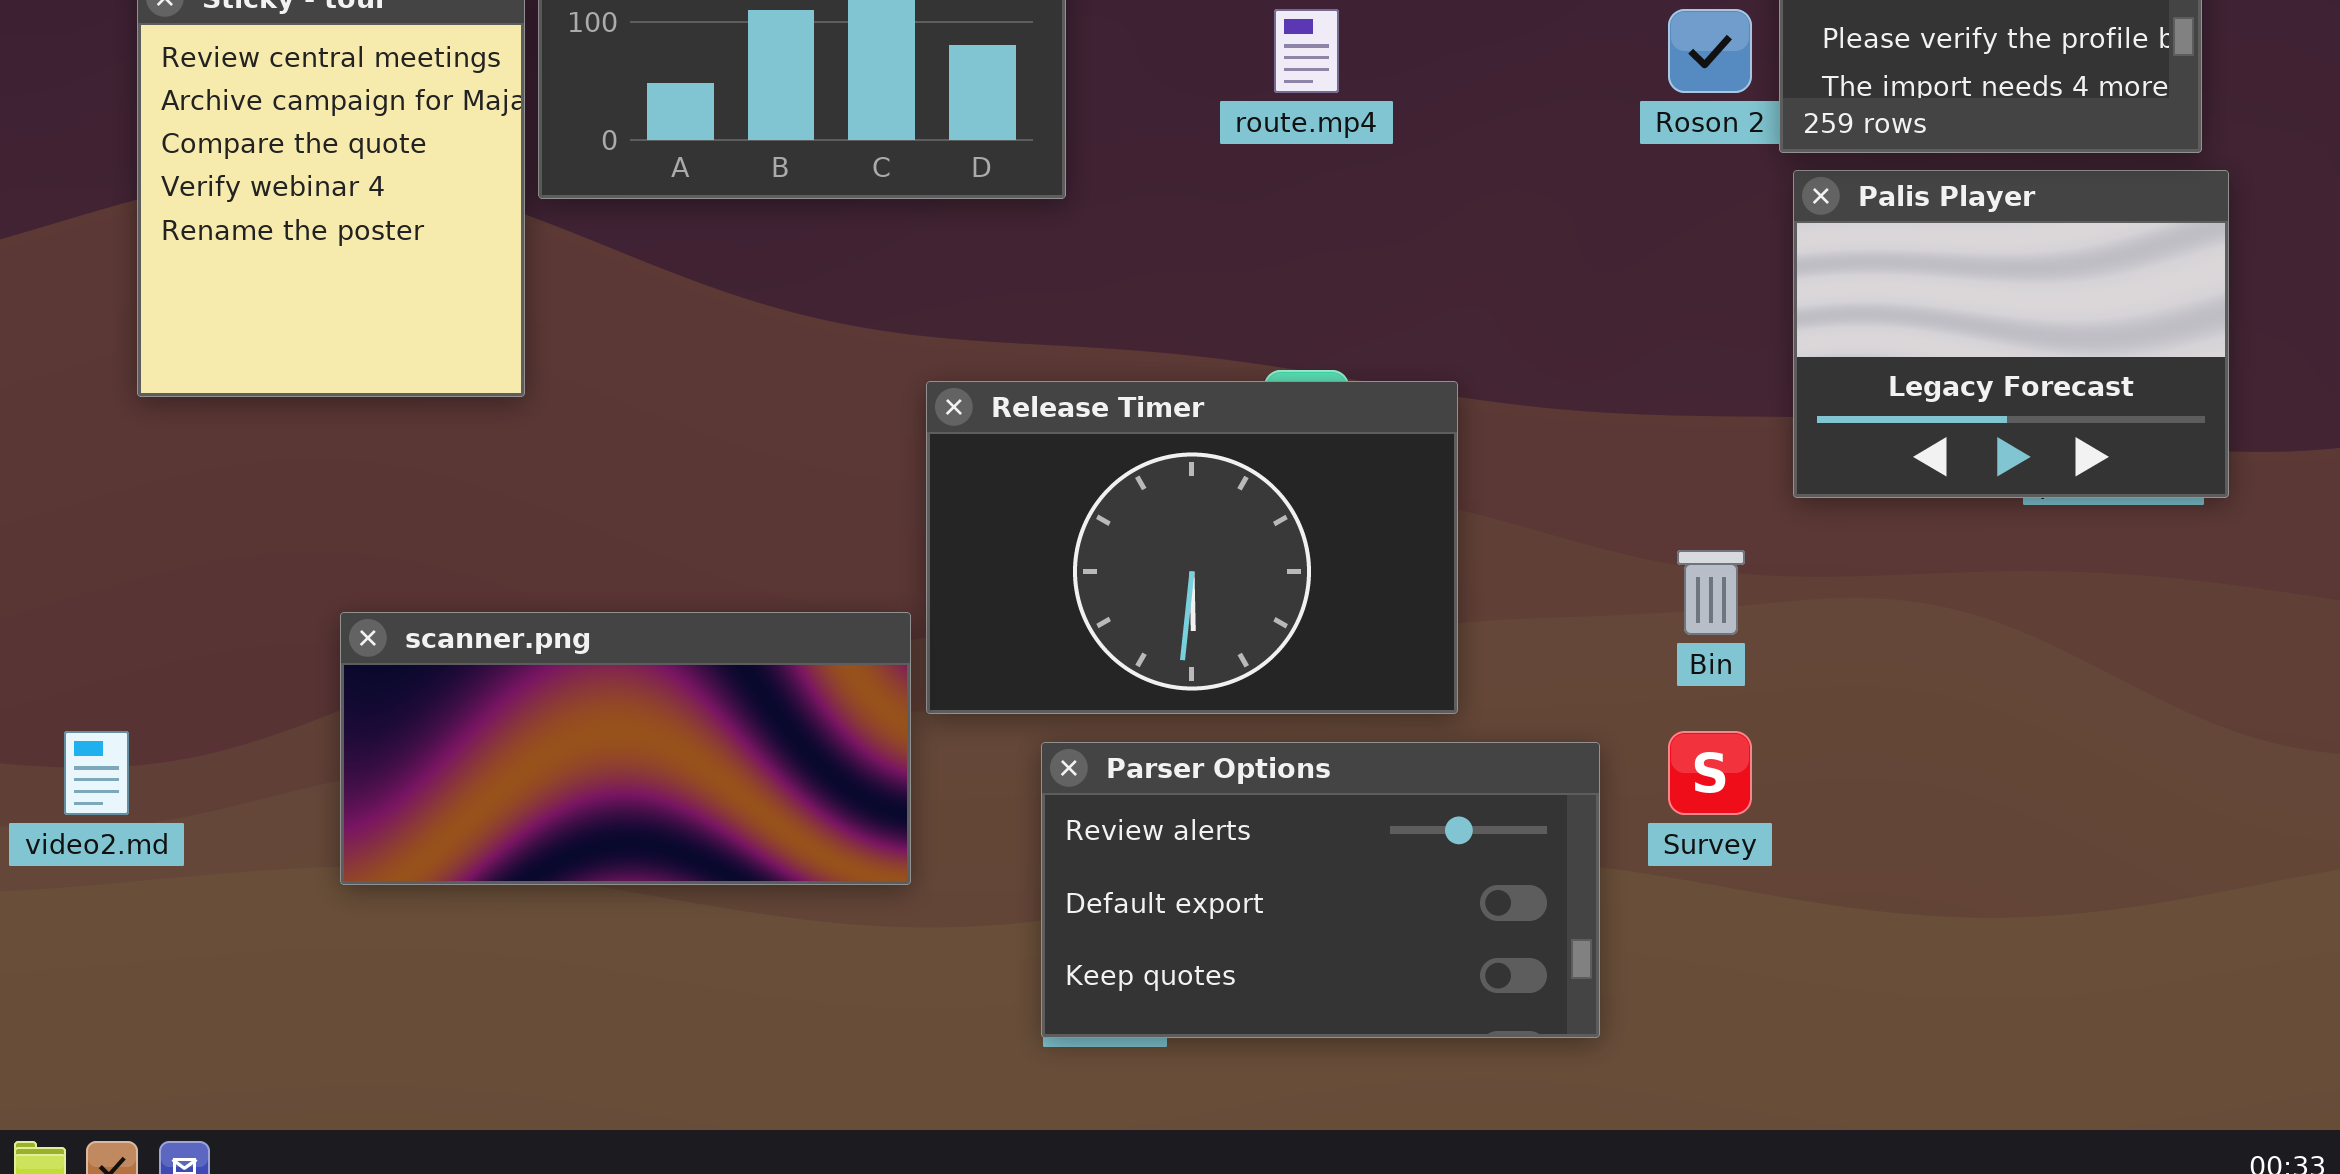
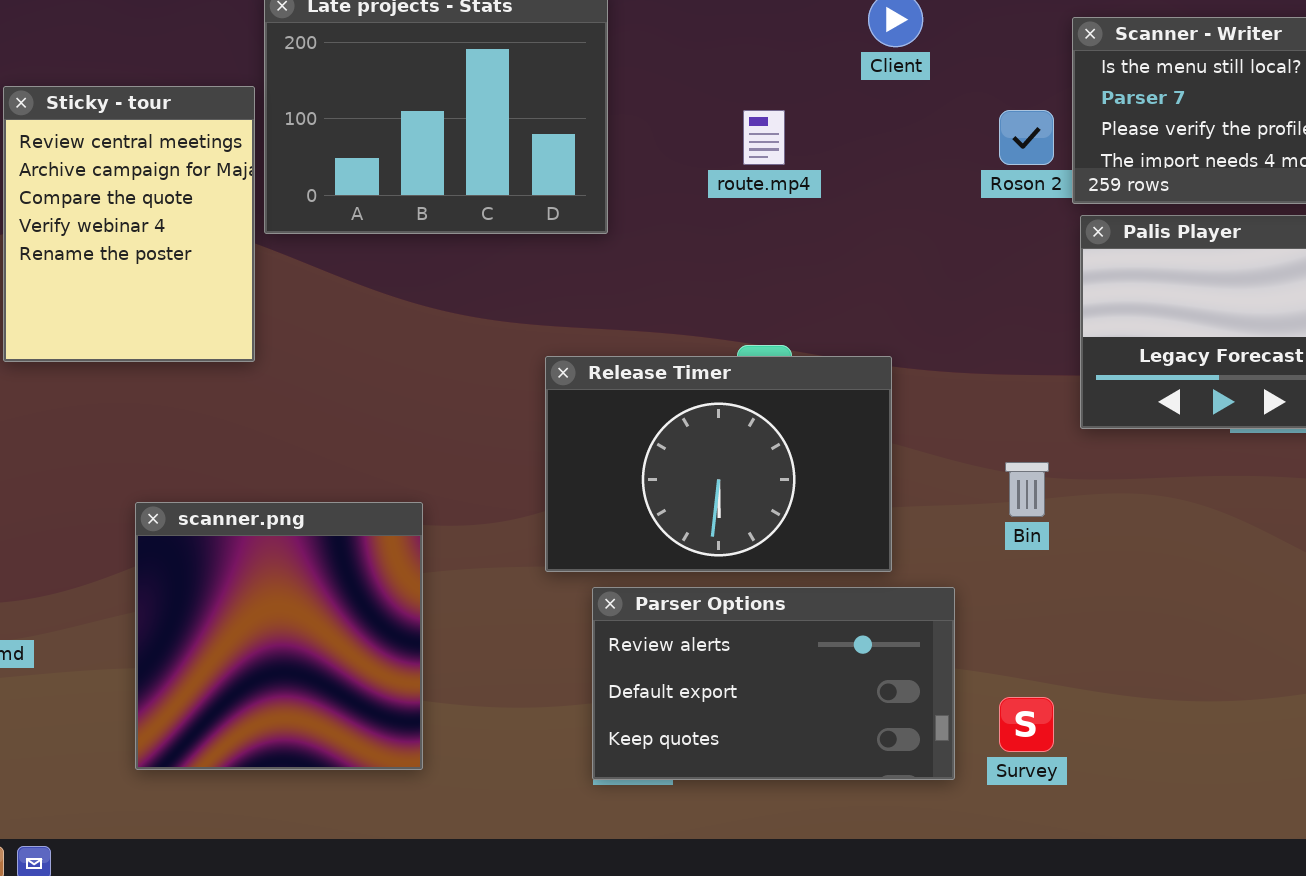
Release Timer: [926,381,1458,714] -> [545,356,892,572], moved
scanner.png: [340,612,911,885] -> [135,502,423,770], resized
Survey: [1668,731,1752,815] -> [999,697,1054,752], moved

